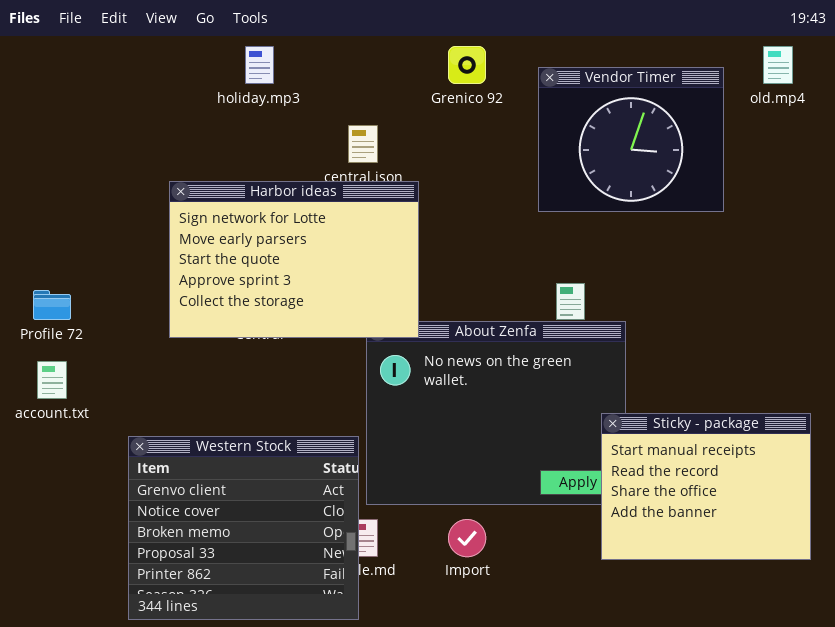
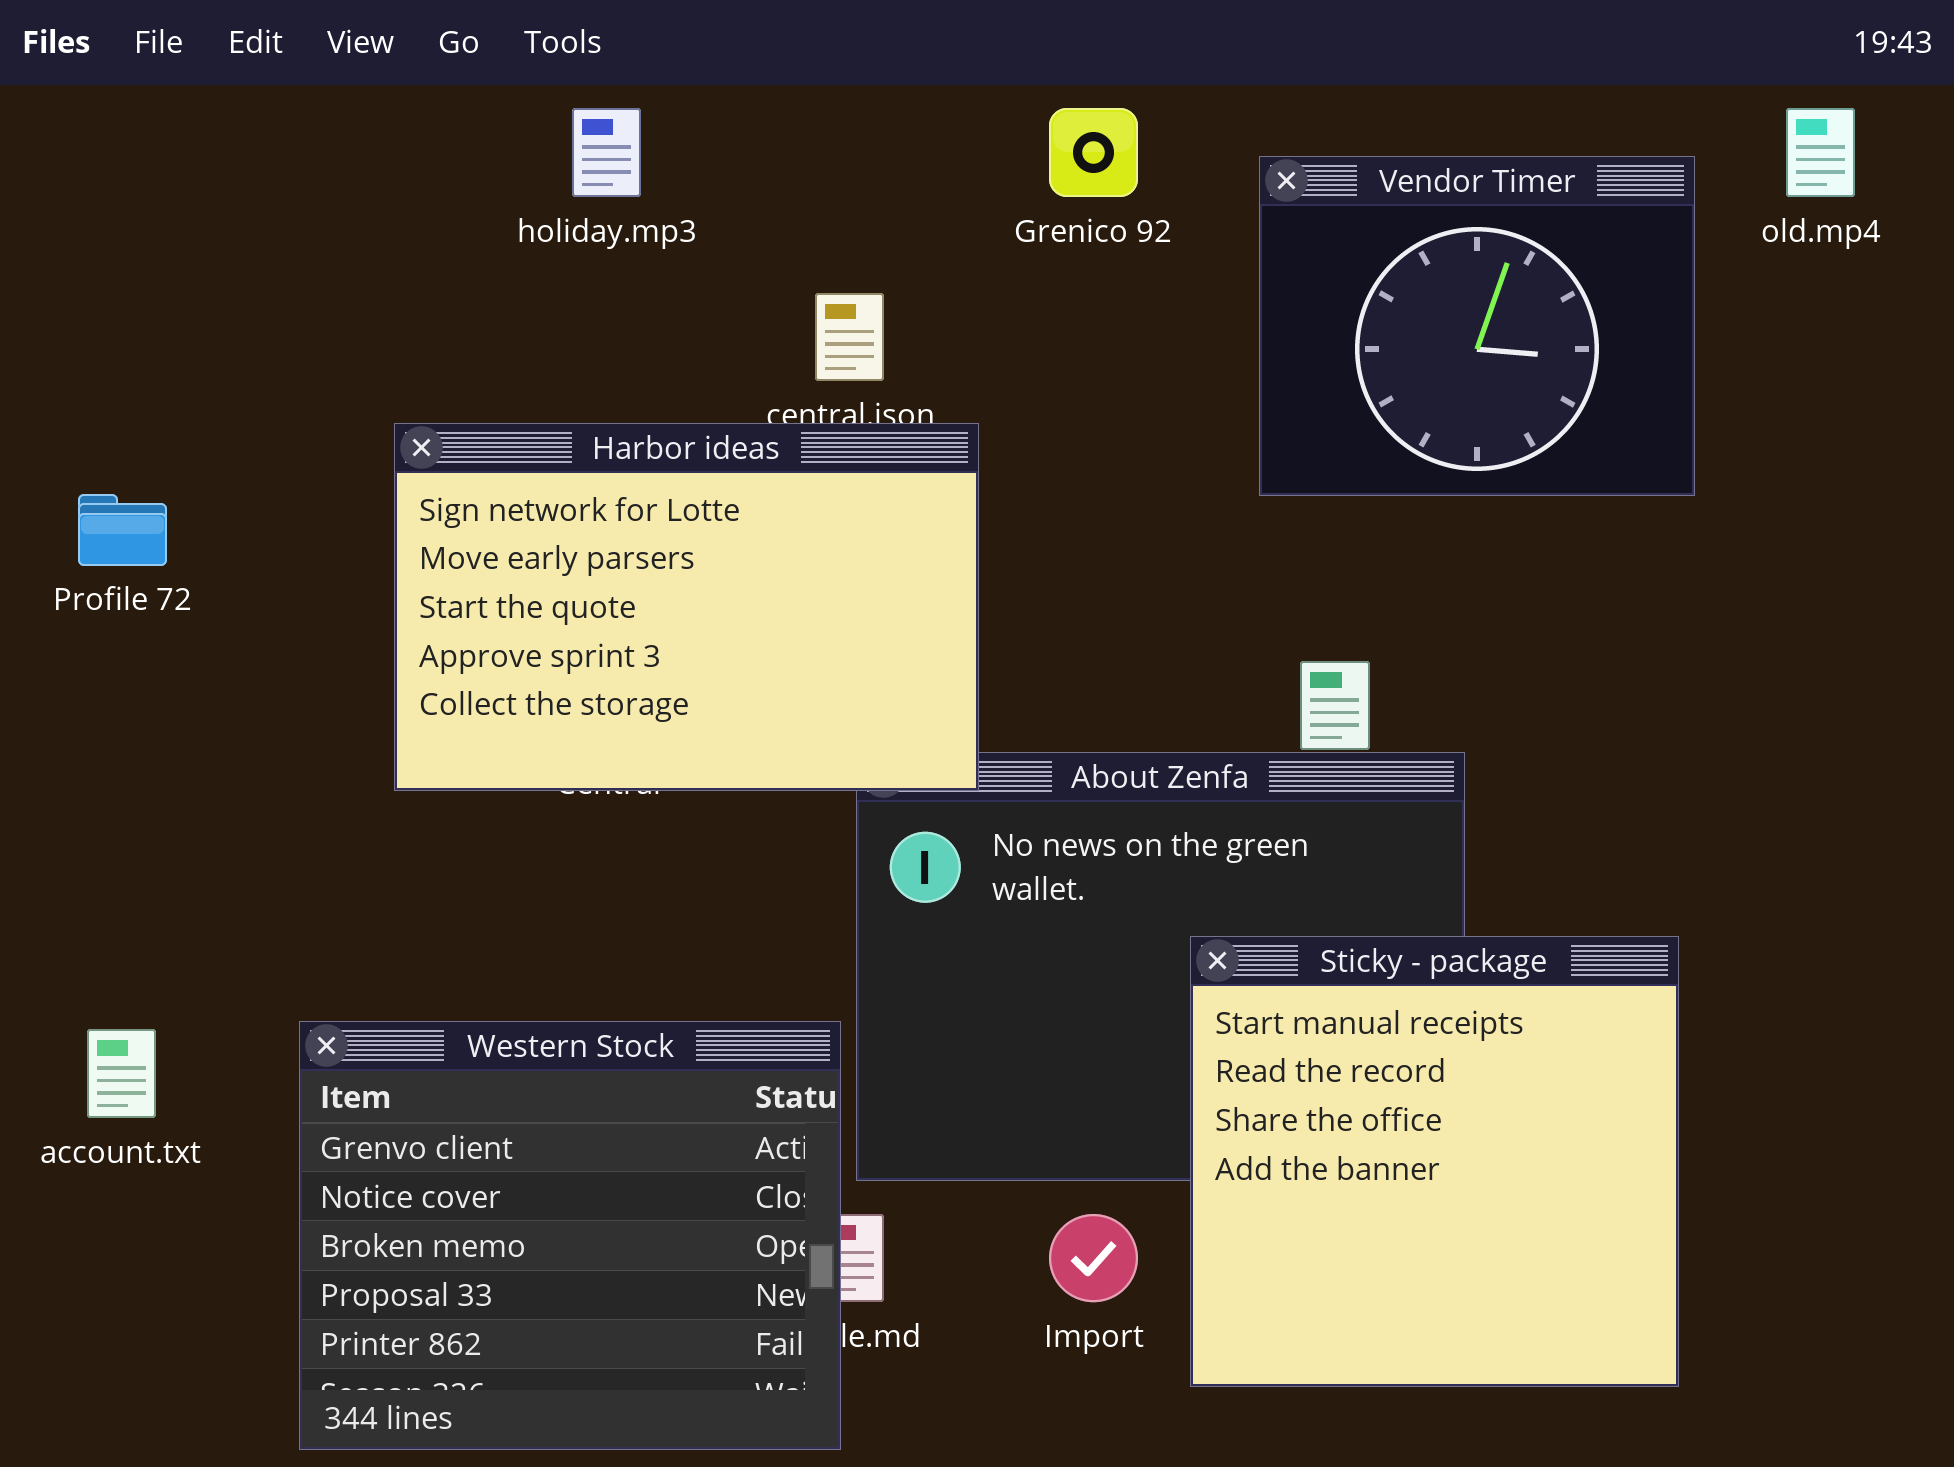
Profile 72: [33,290,71,320] -> [78,494,167,566], moved
account.txt: [37,361,67,399] -> [87,1029,156,1118], moved
Sticky - package: [601,413,811,560] -> [1190,936,1679,1387], moved, resized

